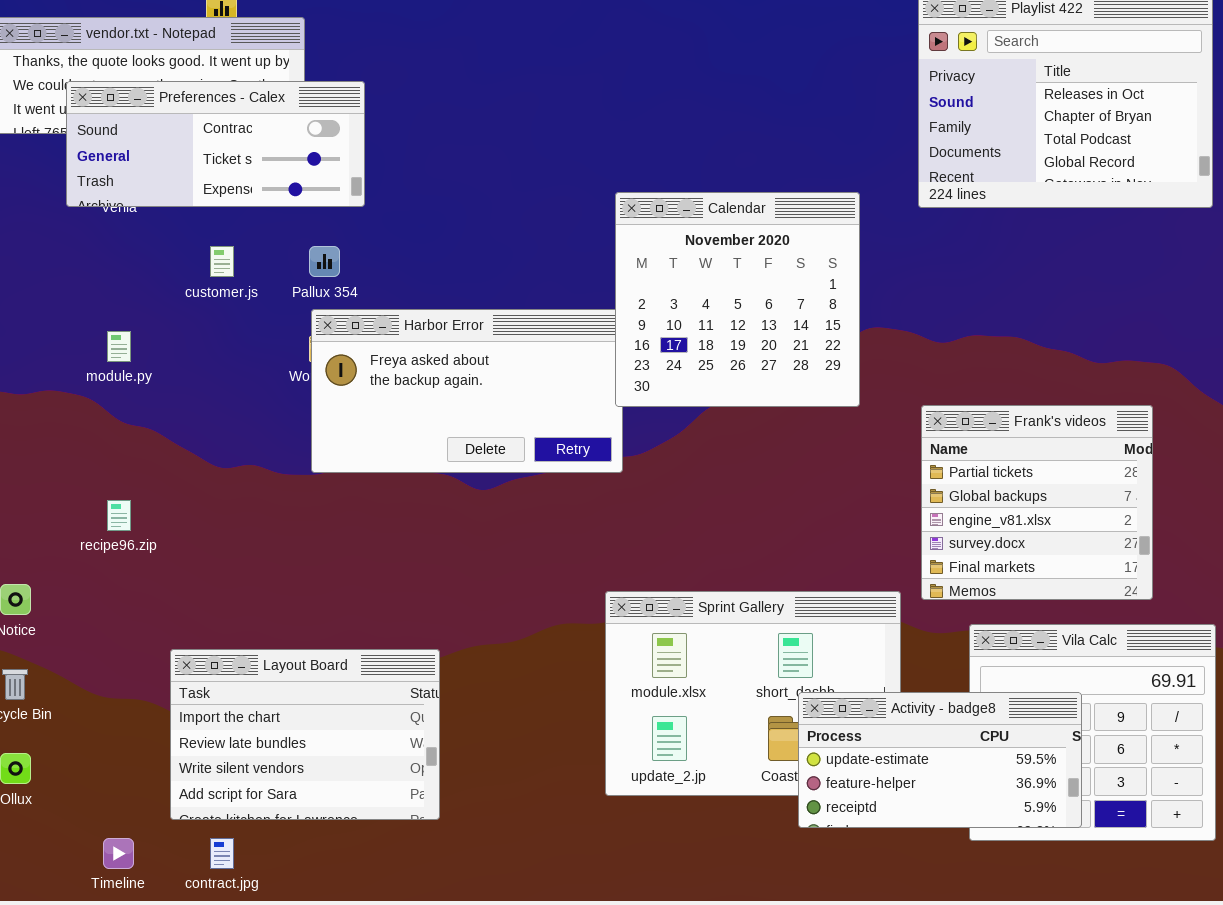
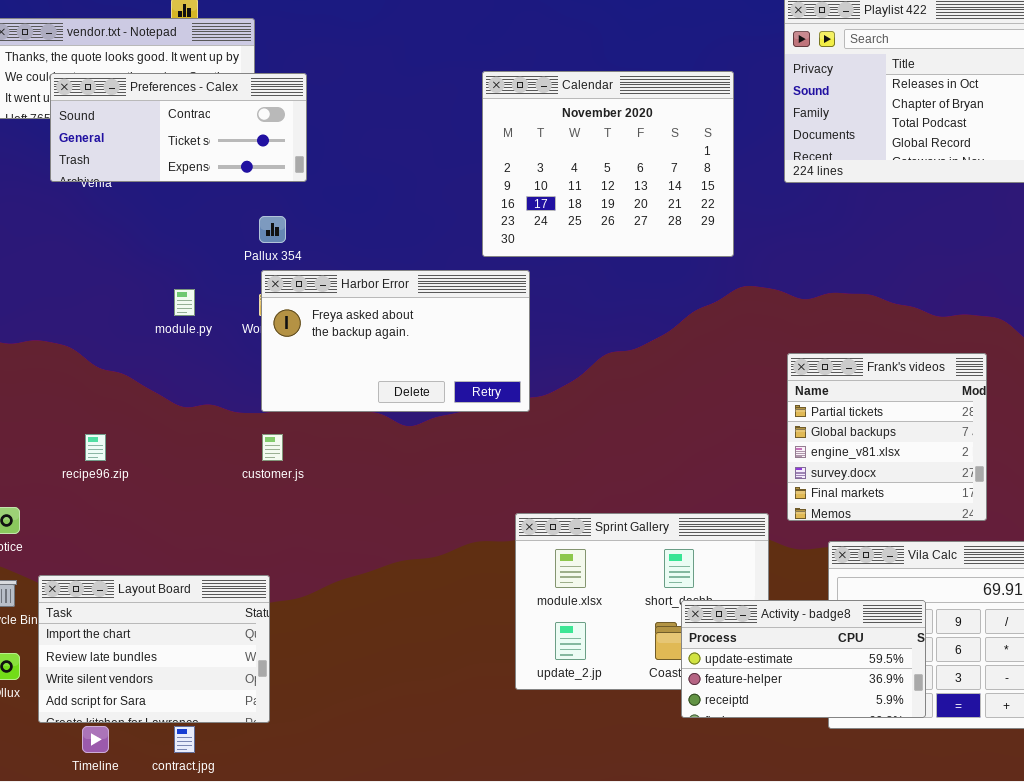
Calendar: [615,192,860,407] -> [482,71,734,257], moved, resized
customer.js: [210,246,234,277] -> [262,434,283,461], moved
module.py: [107,331,131,362] -> [174,289,195,316], moved
Layout Board: [170,649,440,820] -> [38,575,270,723], moved

